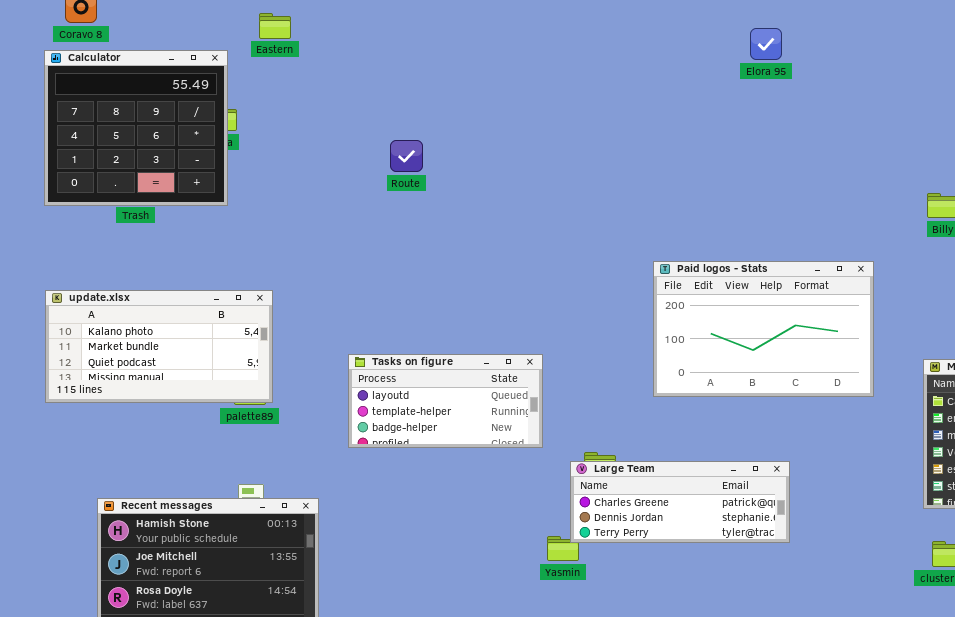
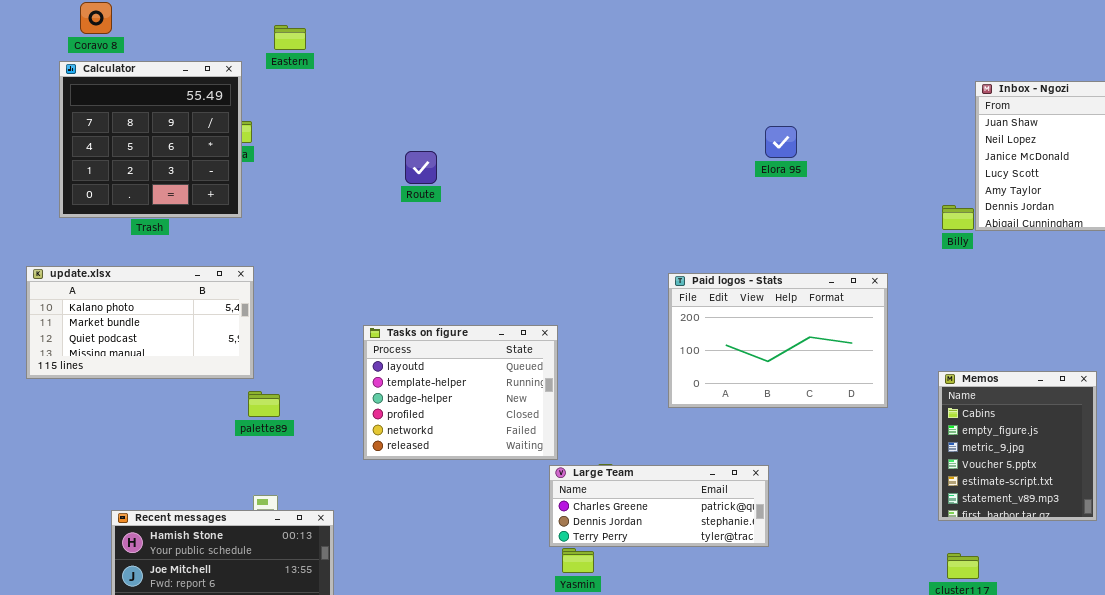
Elora 95: [750,28,782,60] -> [765,126,797,158], moved
update.xlsx: [45,290,273,403] -> [26,266,254,379], moved
Tasks on figure: [348,354,543,448] -> [363,325,558,460], resized
Large Team: [570,461,790,543] -> [549,465,769,547], moved

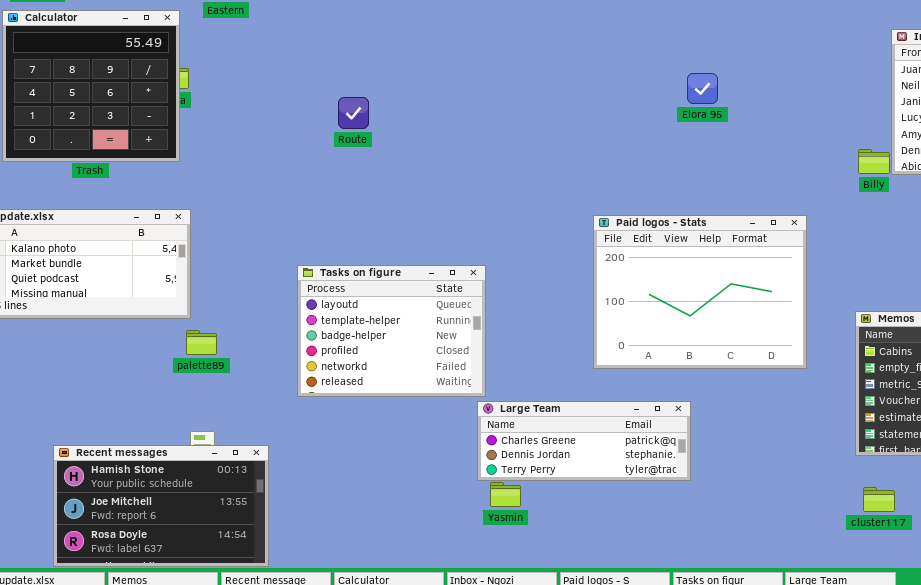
Paid logos - Stats: [668,273,888,408] -> [593,215,807,369], resized

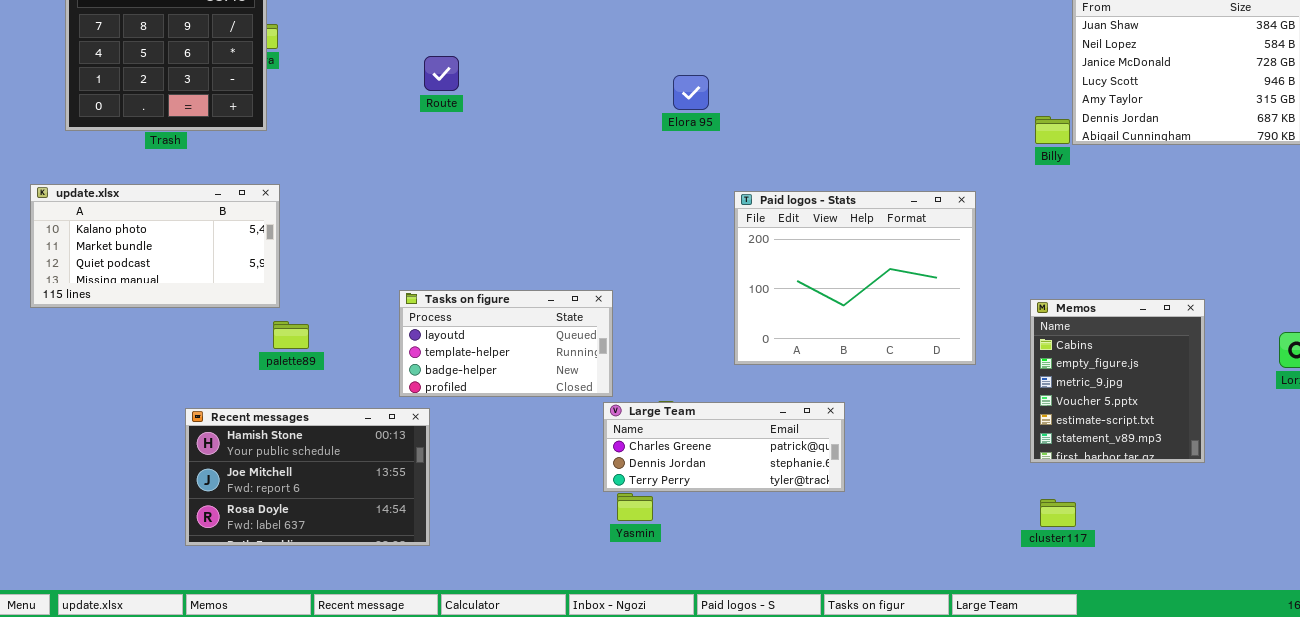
Elora 95: [687,73,718,104] -> [673,75,709,110], moved
Route: [338,97,369,129] -> [424,56,459,91], moved
Tasks on figure: [297,265,486,397] -> [399,290,613,397], resized
Recent messages: [53,445,269,567] -> [185,408,430,546], moved

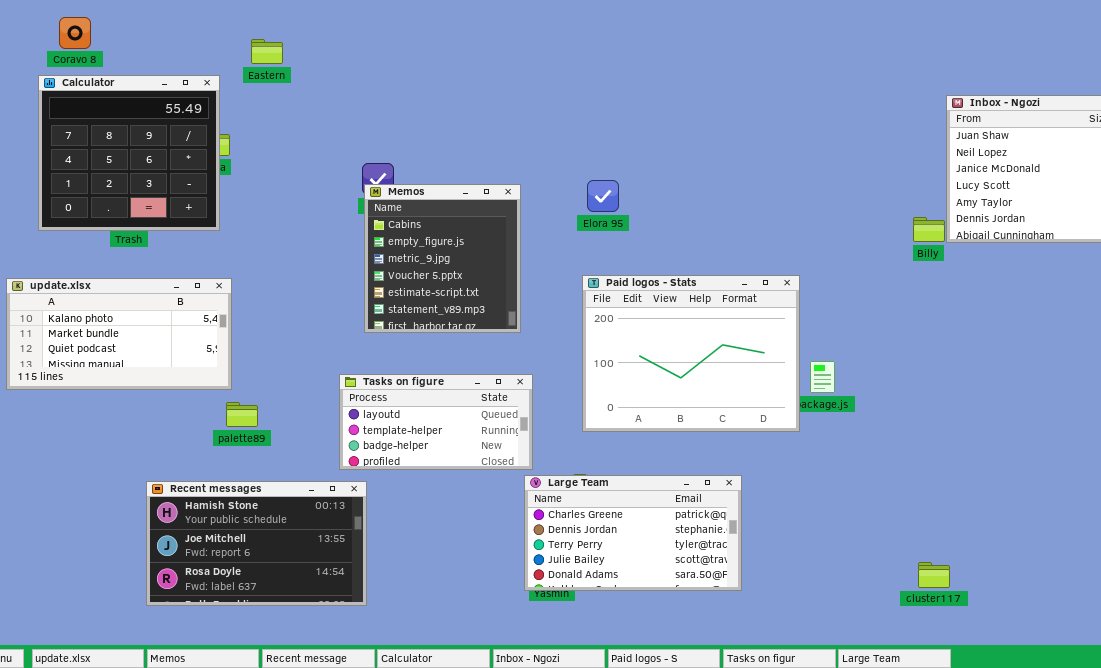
Paid logos - Stats: [734,191,976,365] -> [582,275,800,432], moved
Memos: [1030,299,1205,463] -> [364,184,521,333], moved
Large Team: [603,402,845,492] -> [524,475,742,591], resized

